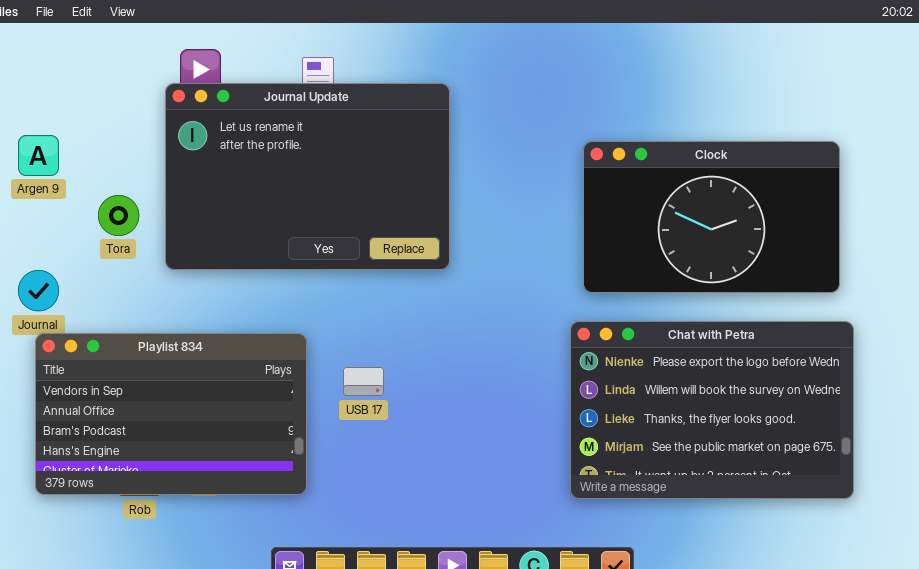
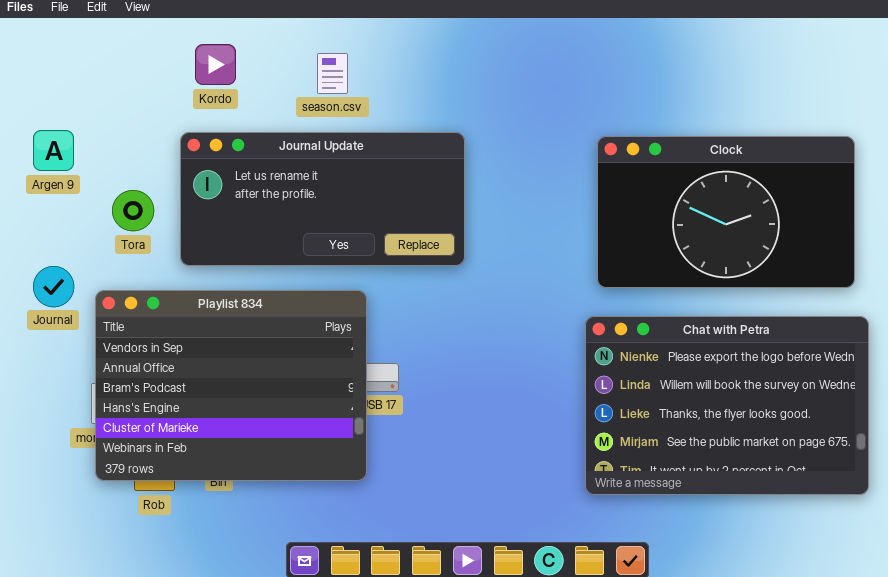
Journal Update: [165,83,450,270] -> [180,132,465,266], resized
Playlist 834: [35,333,307,495] -> [95,290,367,481], moved, resized

